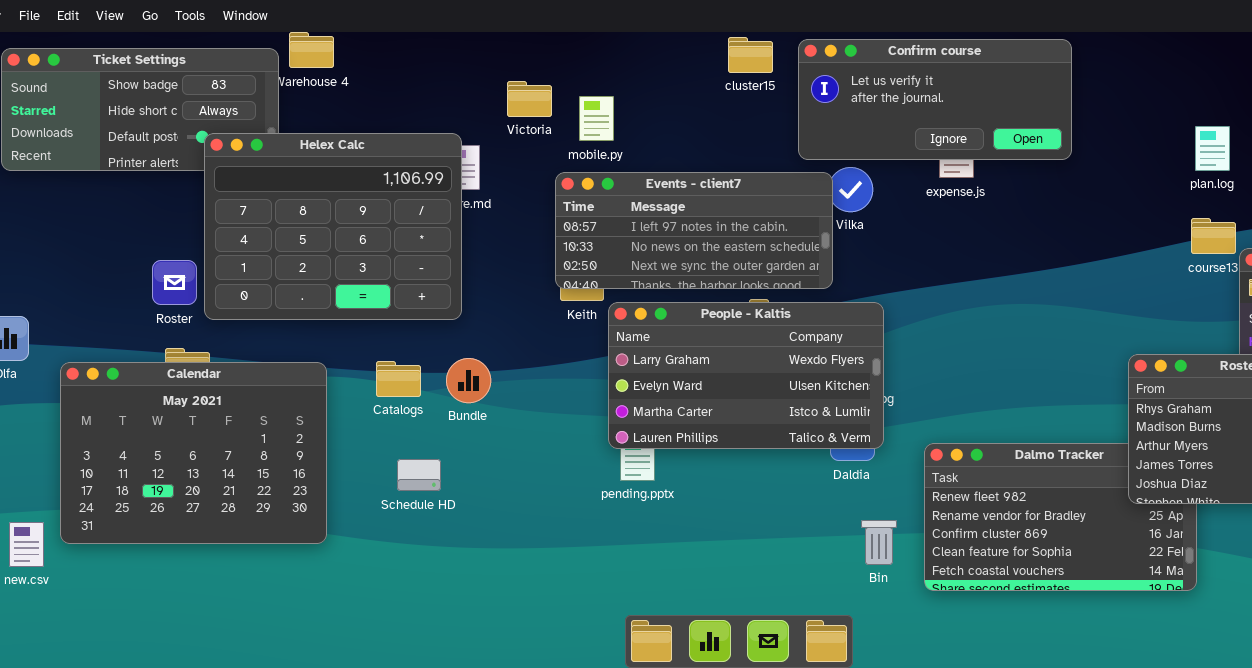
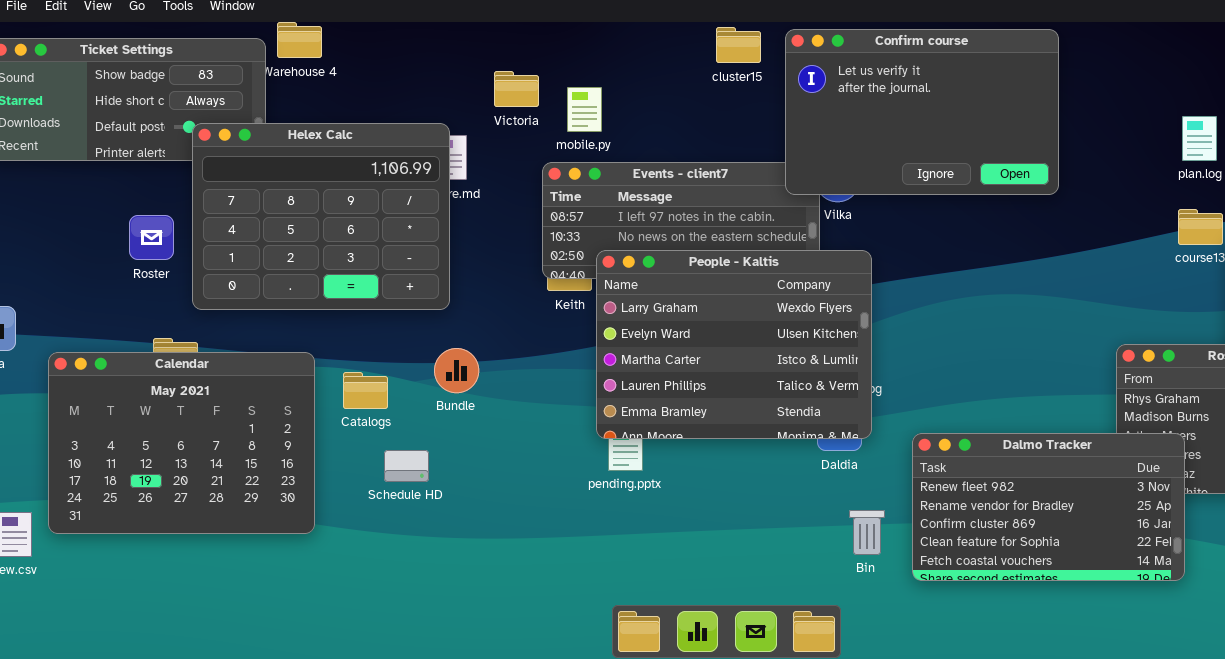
Confirm course: [798,39,1072,160] -> [785,29,1059,195], resized
Roster: [152,260,197,305] -> [129,215,174,260], moved
People - Kaltis: [608,302,884,449] -> [596,250,872,439], resized
Catalogs: [376,361,421,397] -> [343,372,388,409], moved
Dalmo Tracker: [924,443,1197,591] -> [912,433,1185,581], raised

